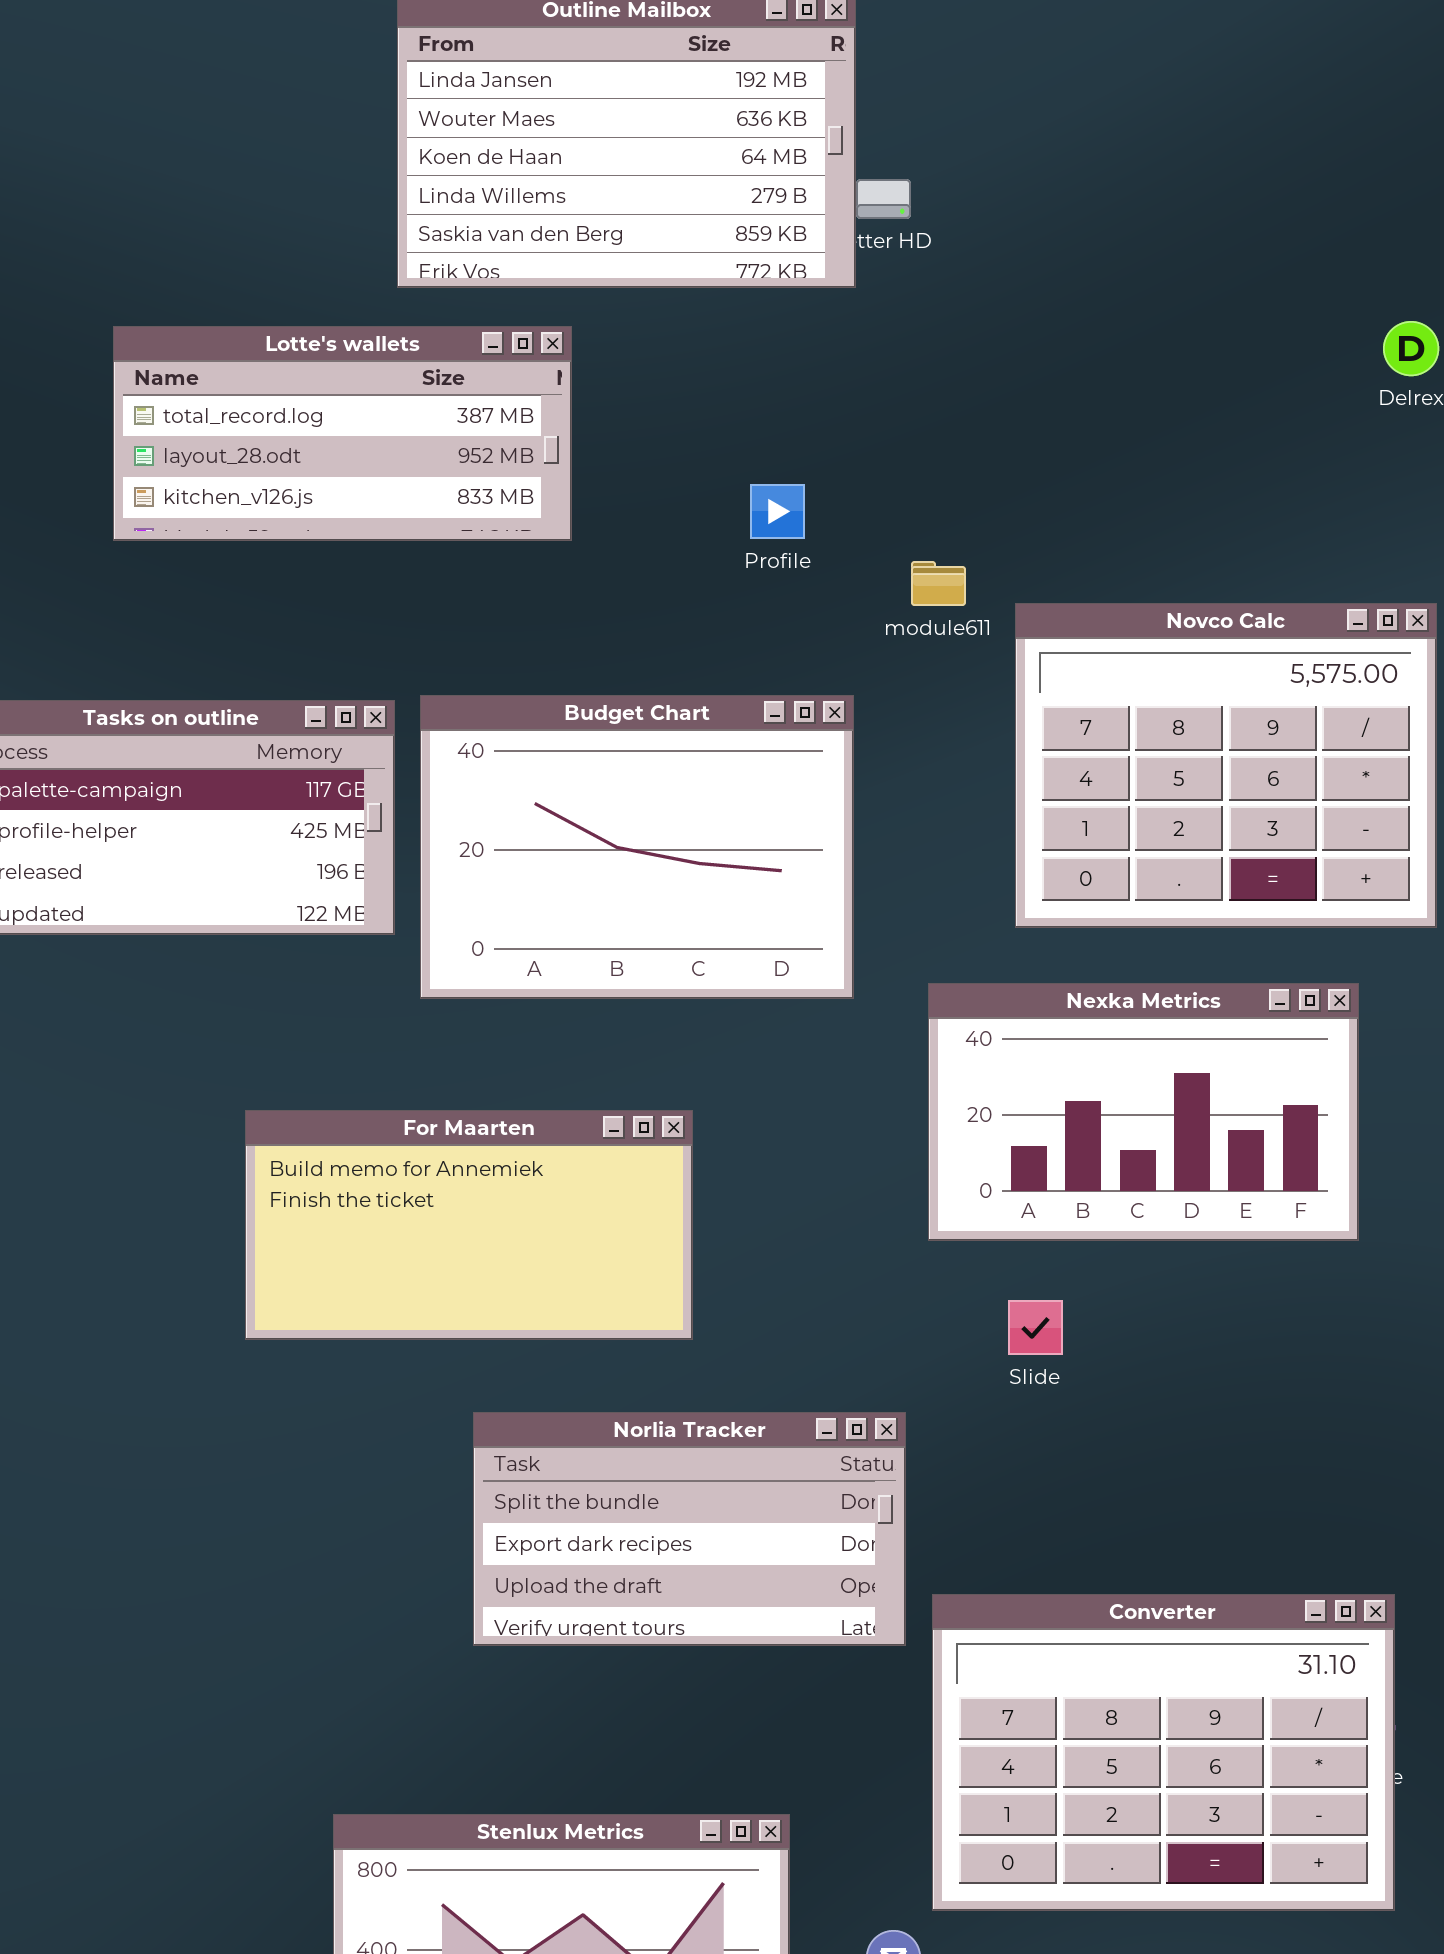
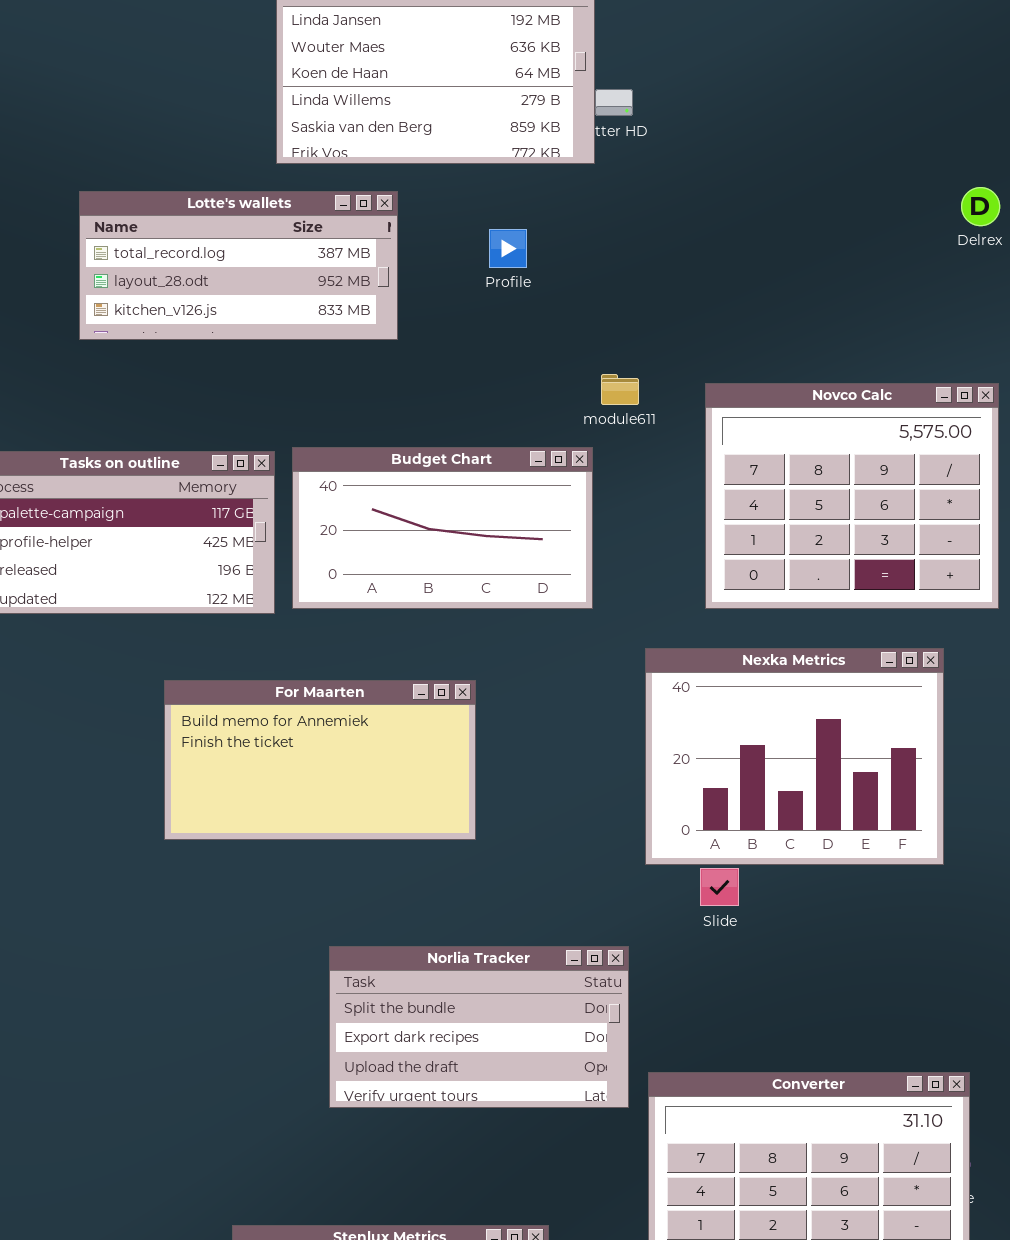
Profile: [750,484,805,539] -> [489,229,527,268], moved
module611: [911,561,966,606] -> [601,374,639,405], moved
Budget Chart: [420,695,854,999] -> [292,447,593,609], resized
Nexka Metrics: [928,983,1359,1241] -> [645,648,944,865], resized
For Maarten: [245,1110,693,1340] -> [164,680,476,840], moved

